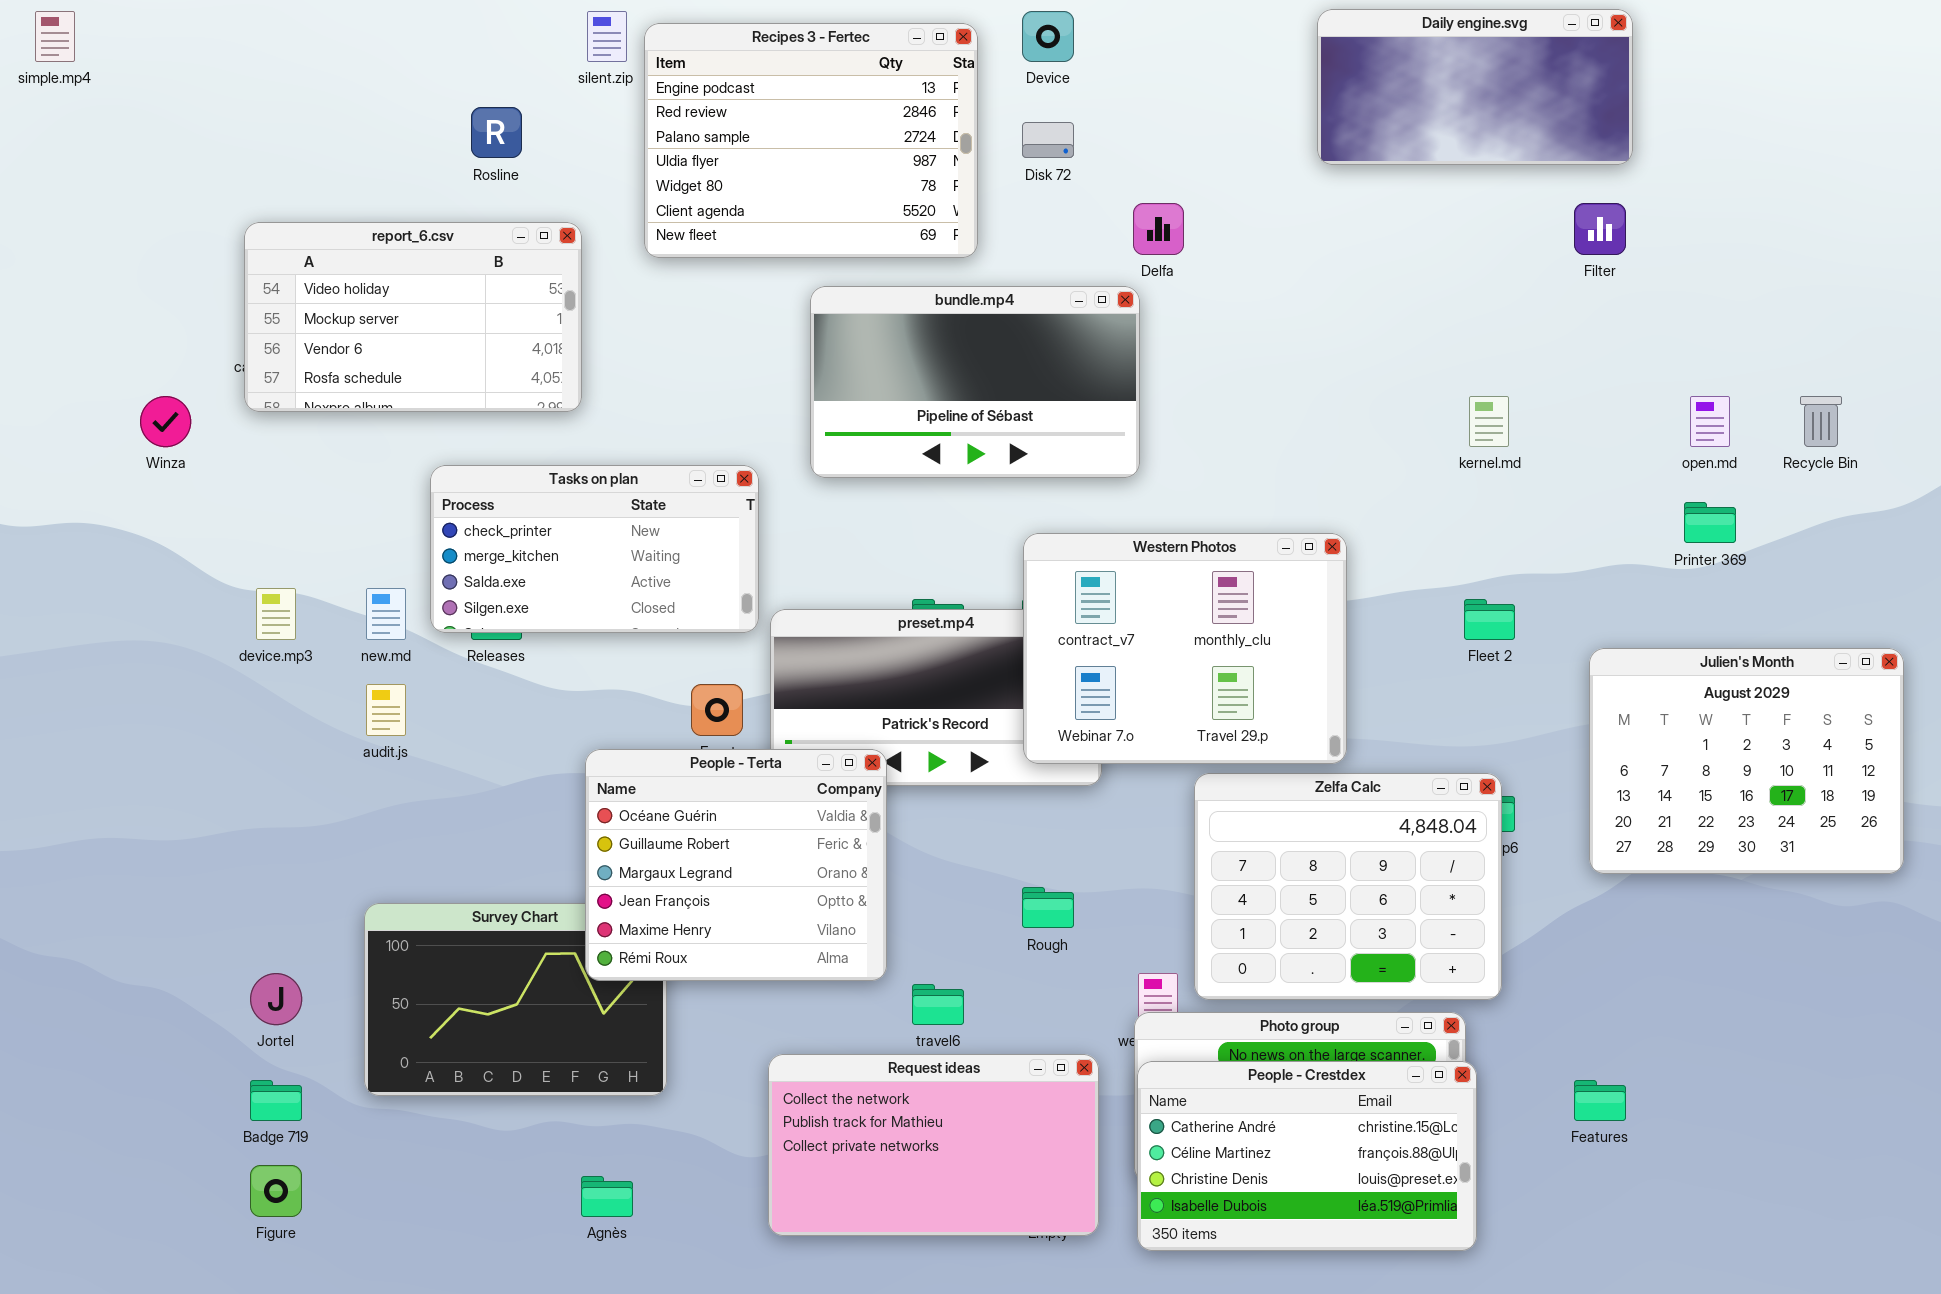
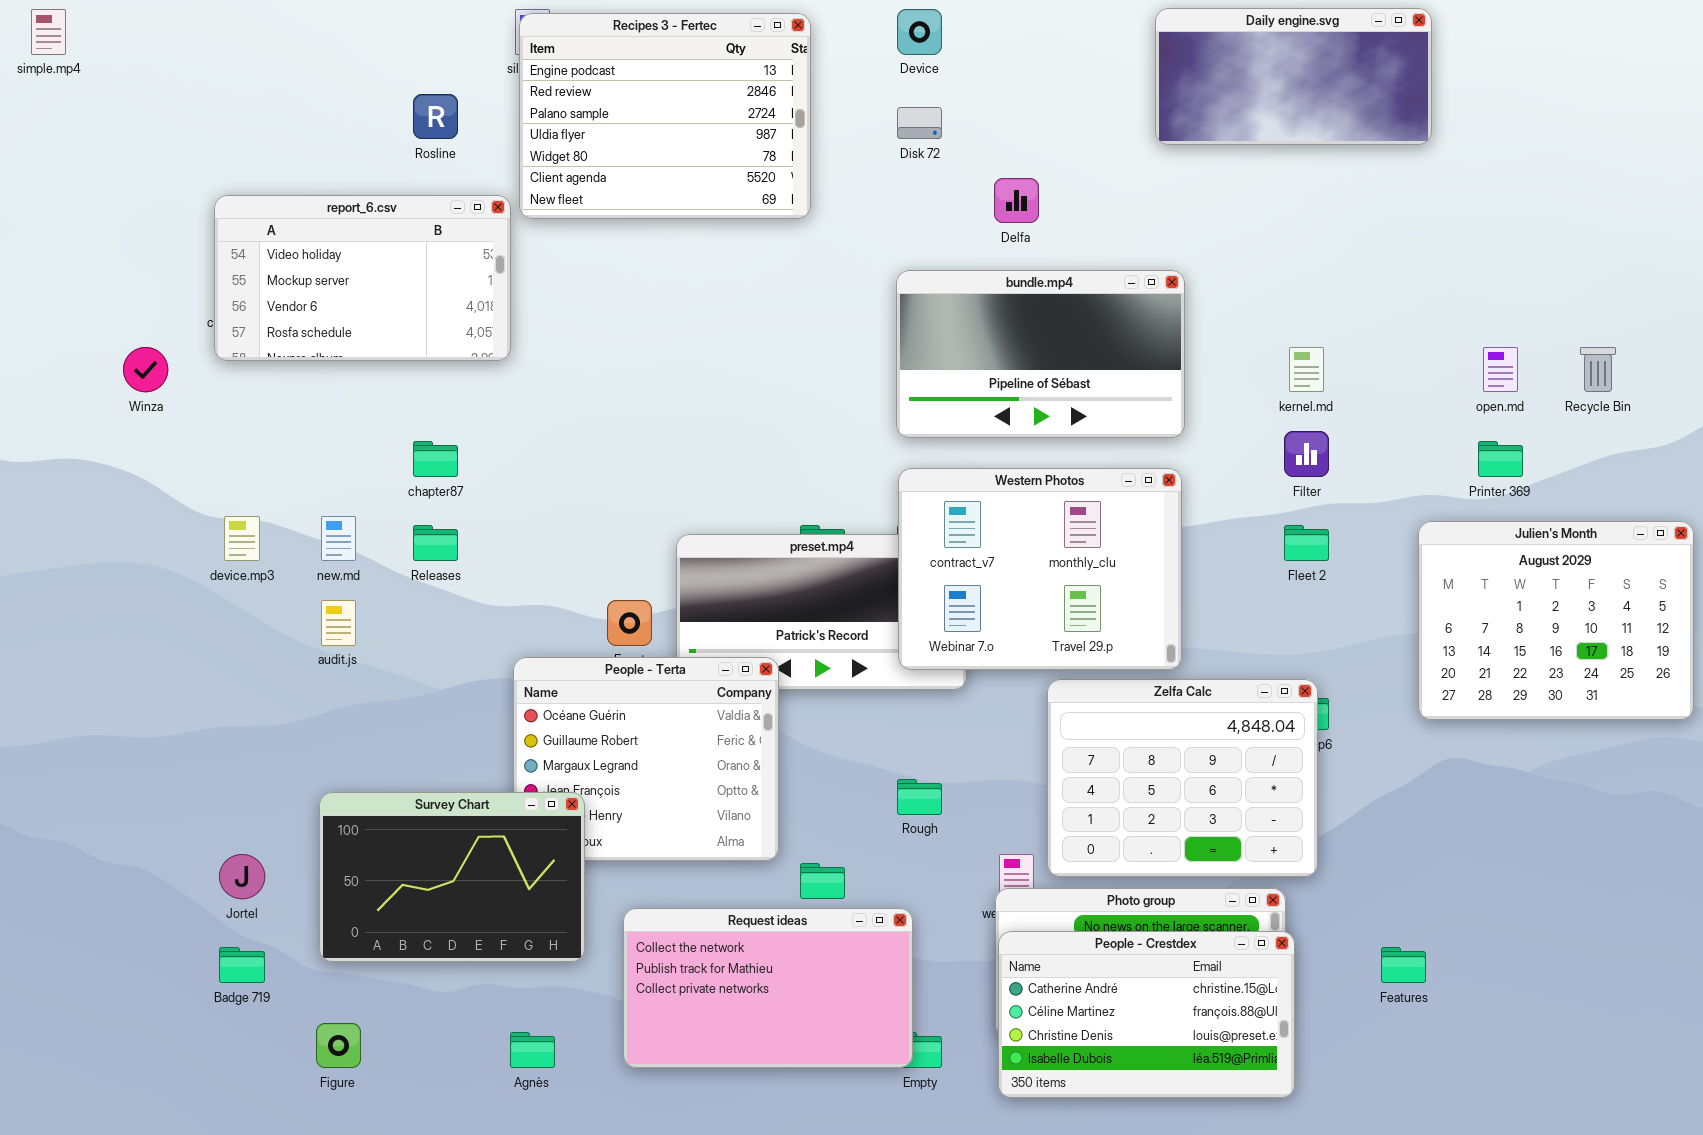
Recipes 3 - Fertec: [644,23,978,258] -> [519,13,811,219], moved
Filter: [1574,203,1626,255] -> [1284,431,1329,477], moved
bundle.mp4: [810,286,1140,478] -> [896,270,1185,438], moved
Tasks on plan: [430,465,759,633] -> none, closed
Julien's Month: [1589,648,1904,874] -> [1418,521,1694,720], moved
Survey Chart: [364,903,667,1096] -> [319,792,585,962], raised
Request ideas: [768,1054,1099,1236] -> [623,908,913,1068], moved
Figure: [250,1165,302,1217] -> [316,1023,361,1068], moved

